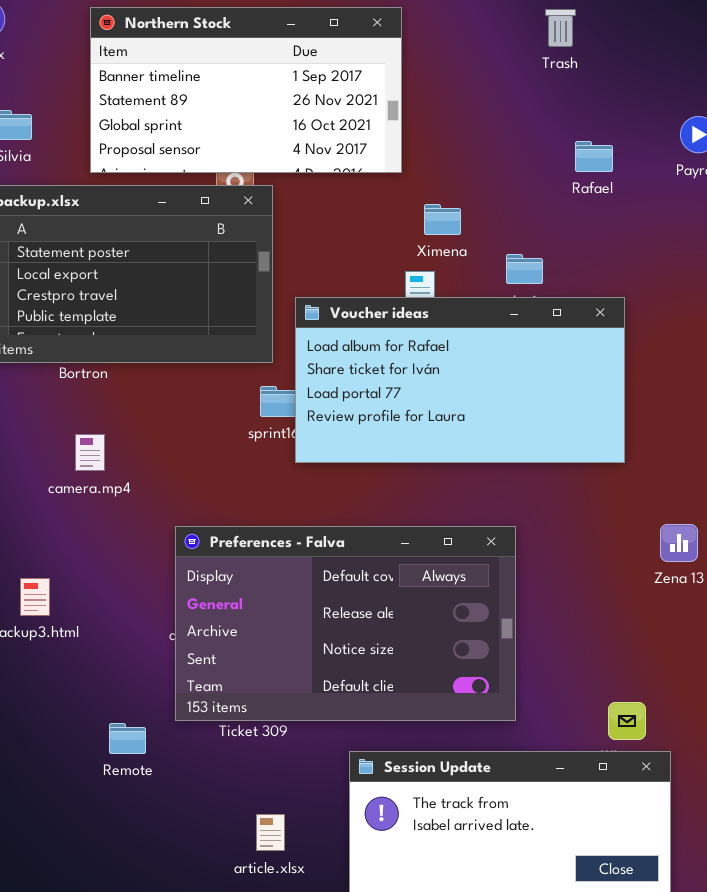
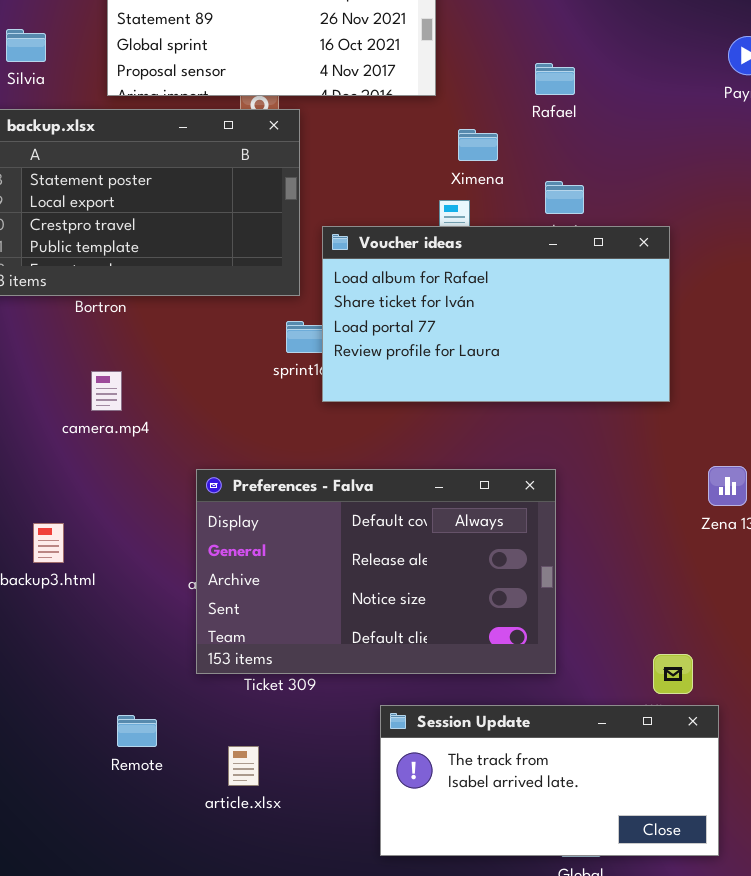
Rafael: [575,141,613,172] -> [535,63,575,95], moved
Remote: [109,723,146,754] -> [117,715,157,747], moved
article.xlsx: [256,814,285,851] -> [228,746,259,786], moved

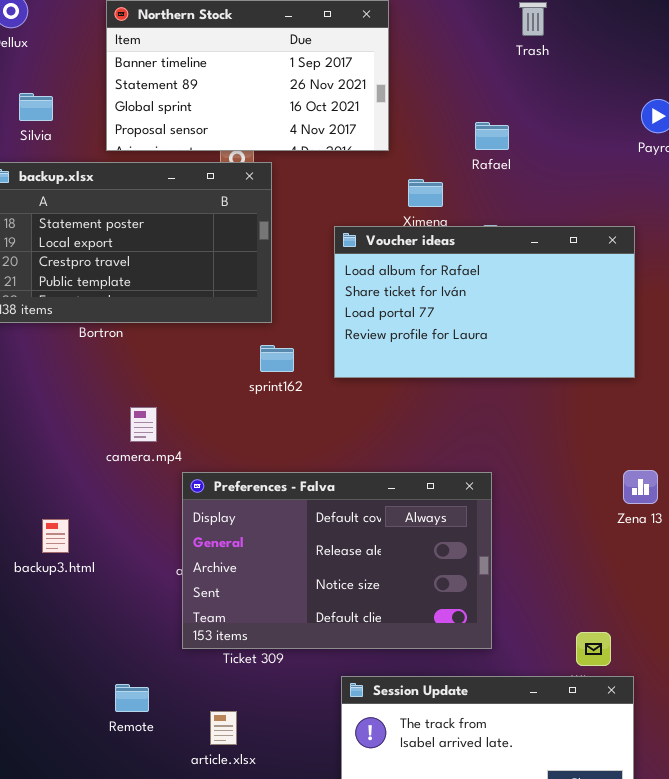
Voucher ideas: [322,226,670,402] -> [334,226,635,378], moved
camera.mp4: [91,371,122,411] -> [130,407,157,442], moved

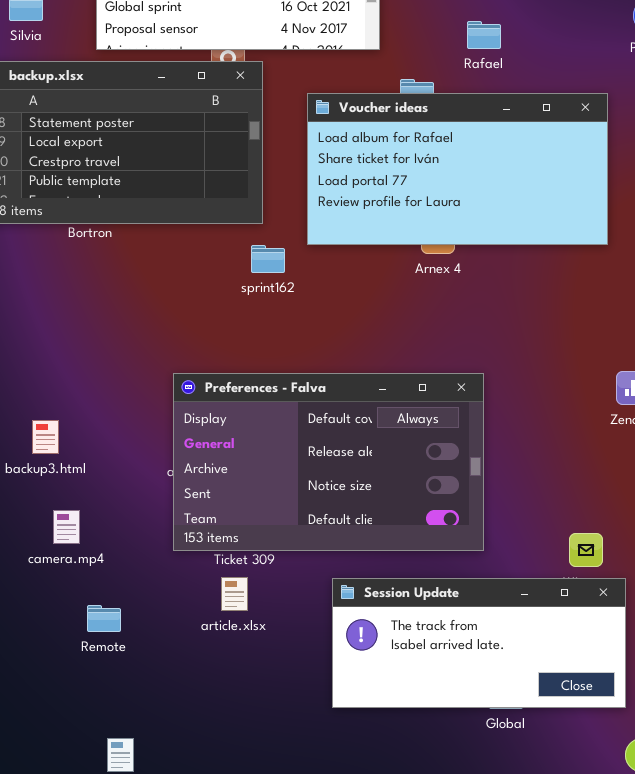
Voucher ideas: [334,226,635,378] -> [307,93,608,245], moved
camera.mp4: [130,407,157,442] -> [53,510,80,544], moved
Remote: [115,684,149,712] -> [87,605,121,632], moved
article.xlsx: [210,711,237,745] -> [221,577,248,611], moved

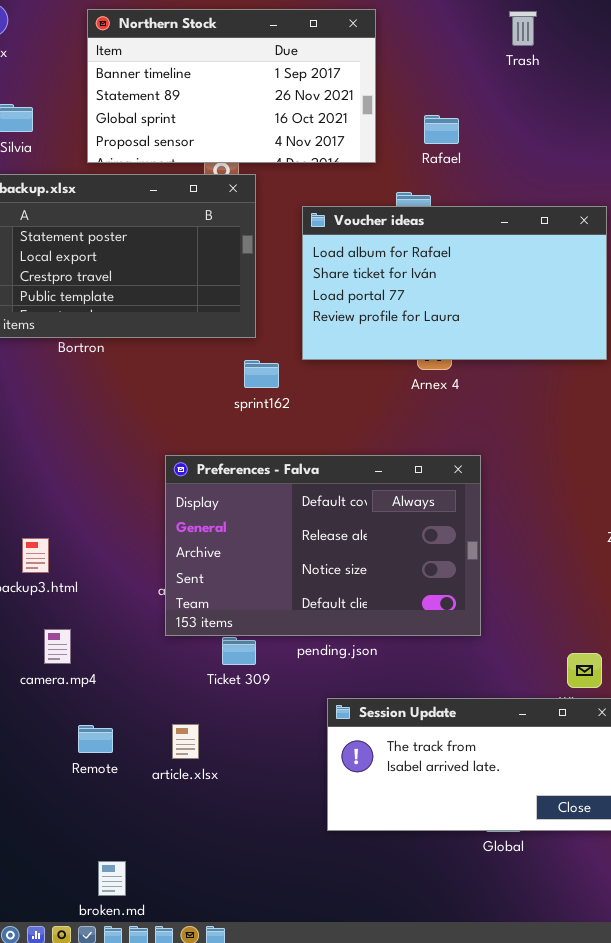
Rafael: [467,21,501,49] -> [424,115,459,144], moved
Preferences - Falva: [173,373,484,551] -> [165,455,481,636], moved
article.xlsx: [221,577,248,611] -> [172,724,199,759], moved

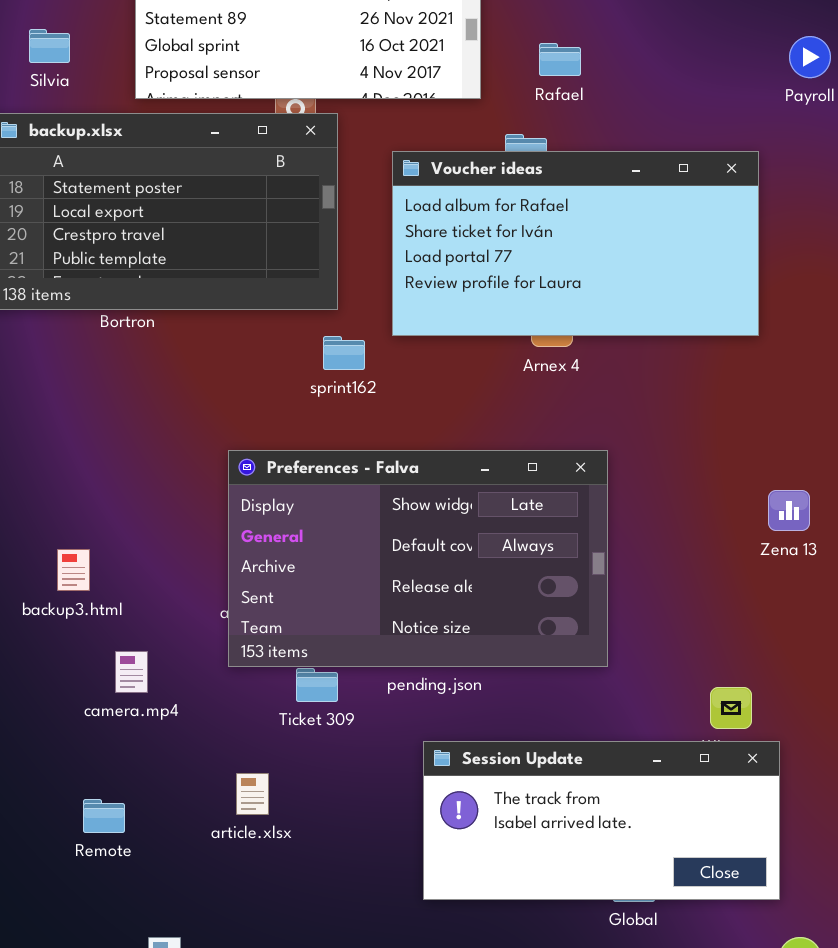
Preferences - Falva: [165,455,481,636] -> [228,450,608,667], scrolled up 1 row
camera.mp4: [44,629,71,664] -> [115,651,148,693], moved
Remote: [78,725,113,753] -> [83,799,125,833], moved

